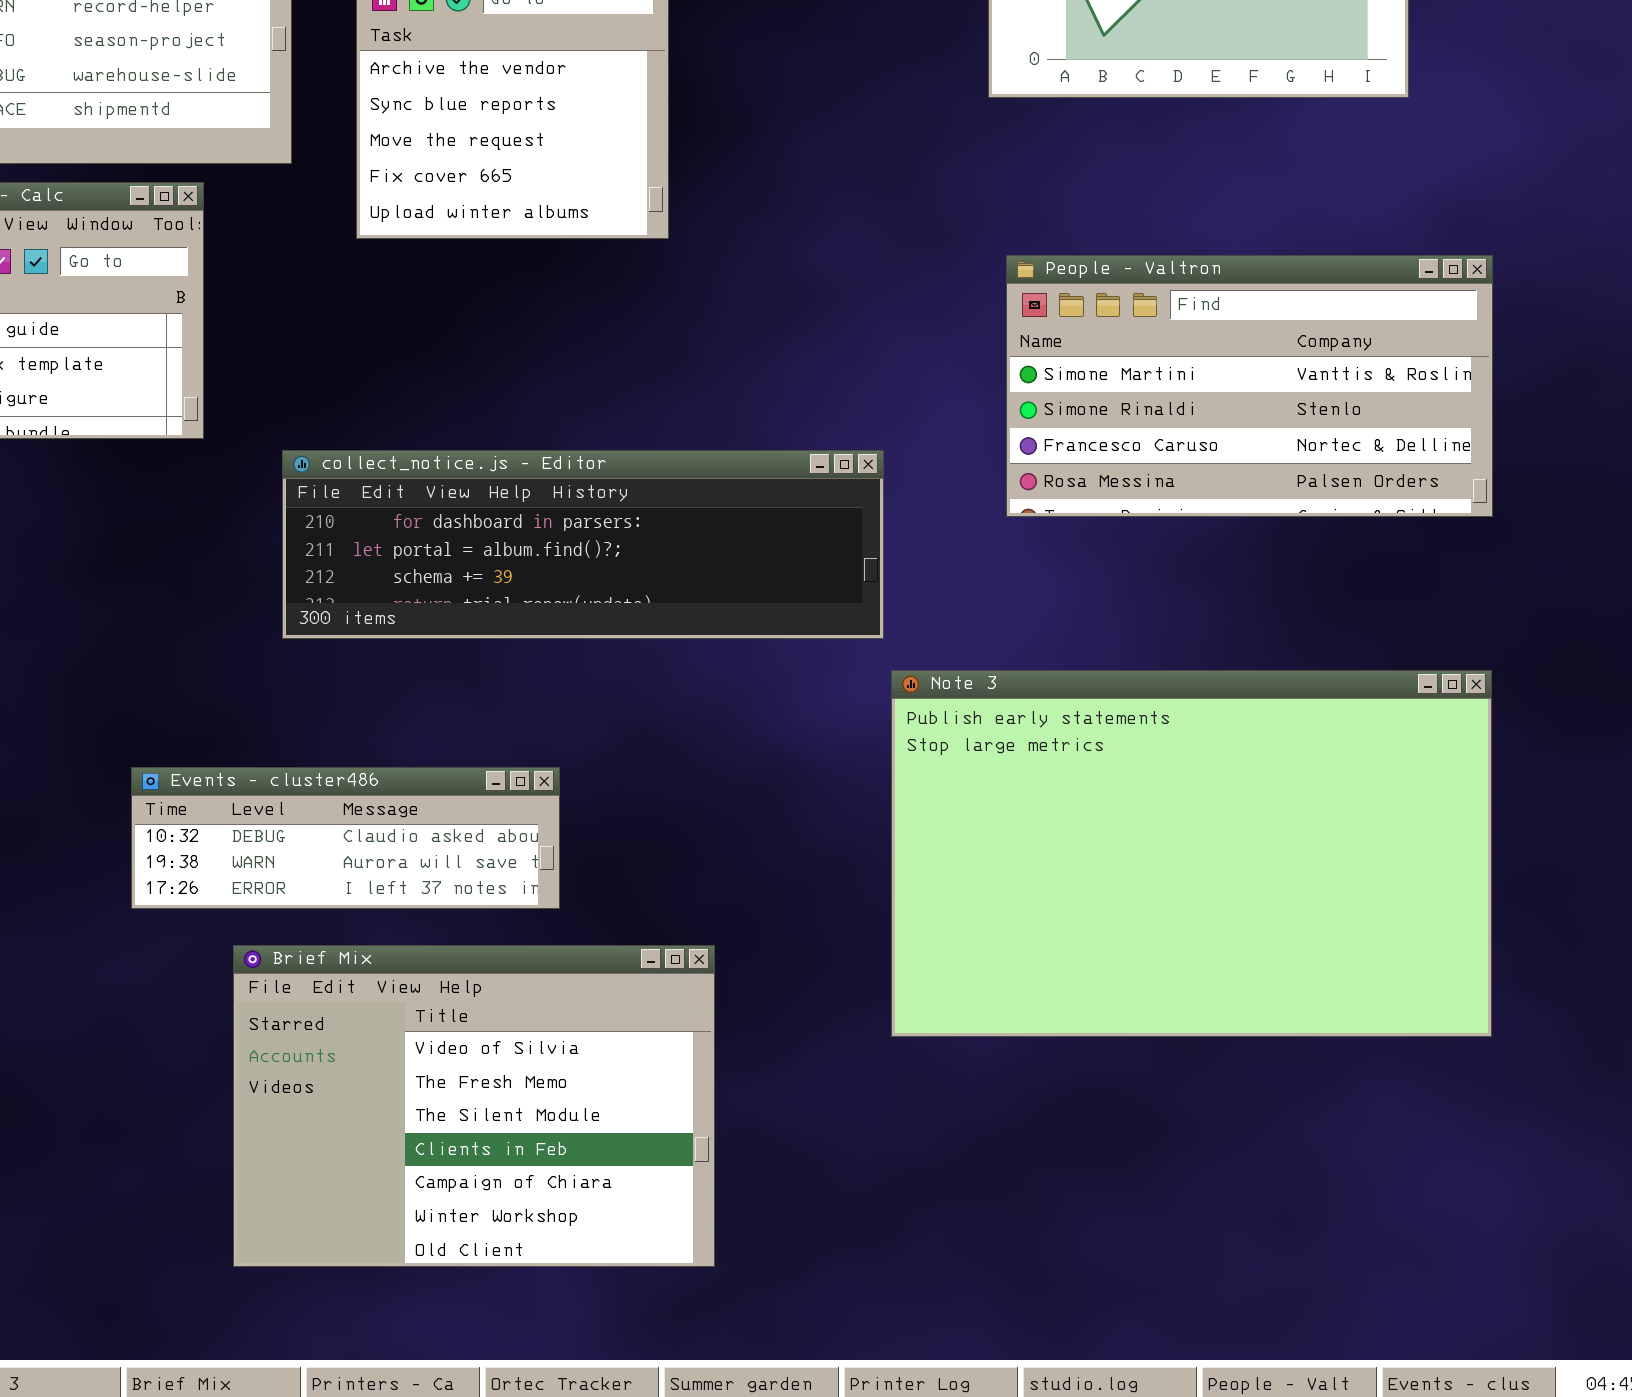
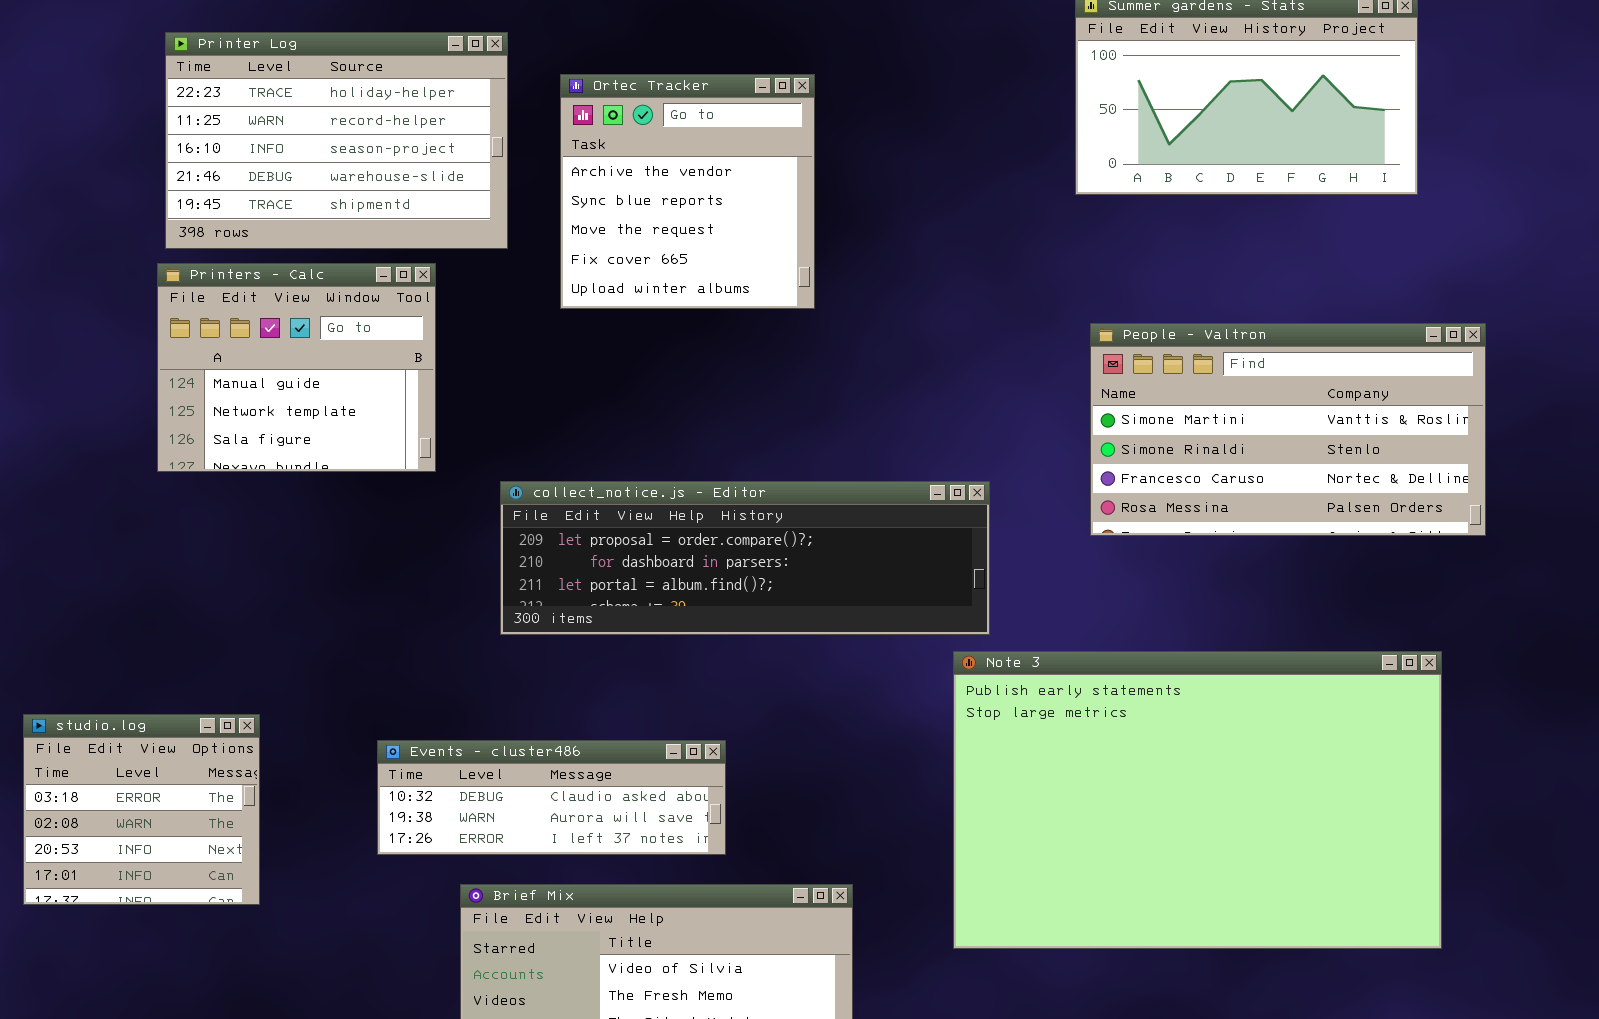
collect_notice.js - Editor: [282,450,884,639] -> [500,481,990,635], scrolled up 1 row
Note 3: [891,670,1492,1037] -> [953,651,1442,949], moved

